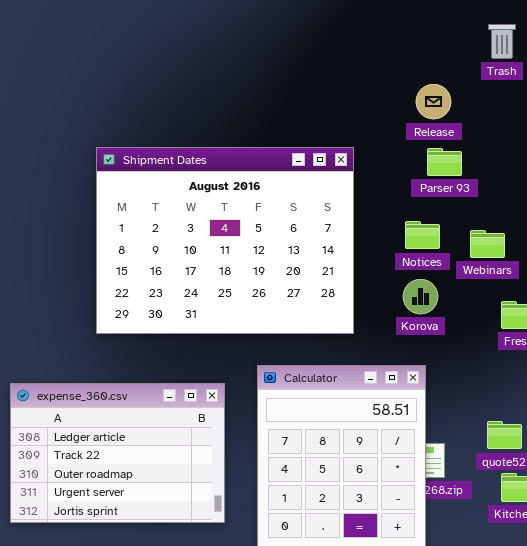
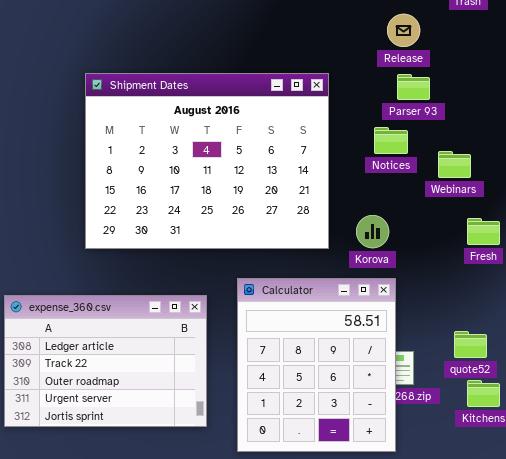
Notices: [405,221,440,249] -> [374,127,408,154], moved
Korova: [403,279,438,314] -> [356,215,389,248], moved

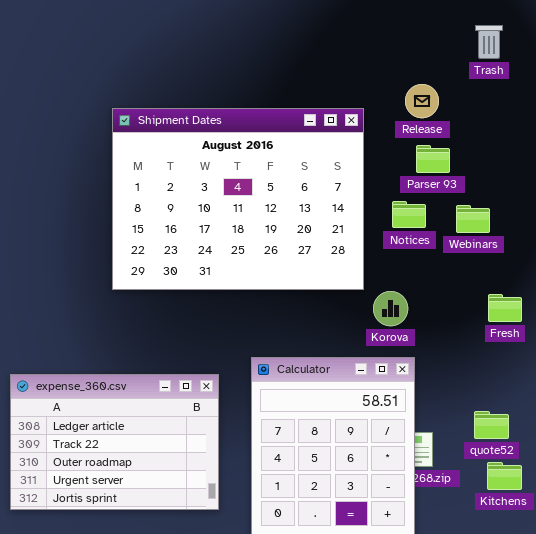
Shipment Dates: [85,73,329,249] -> [112,108,364,290], moved
Webinars: [438,151,471,178] -> [456,205,490,233], moved

